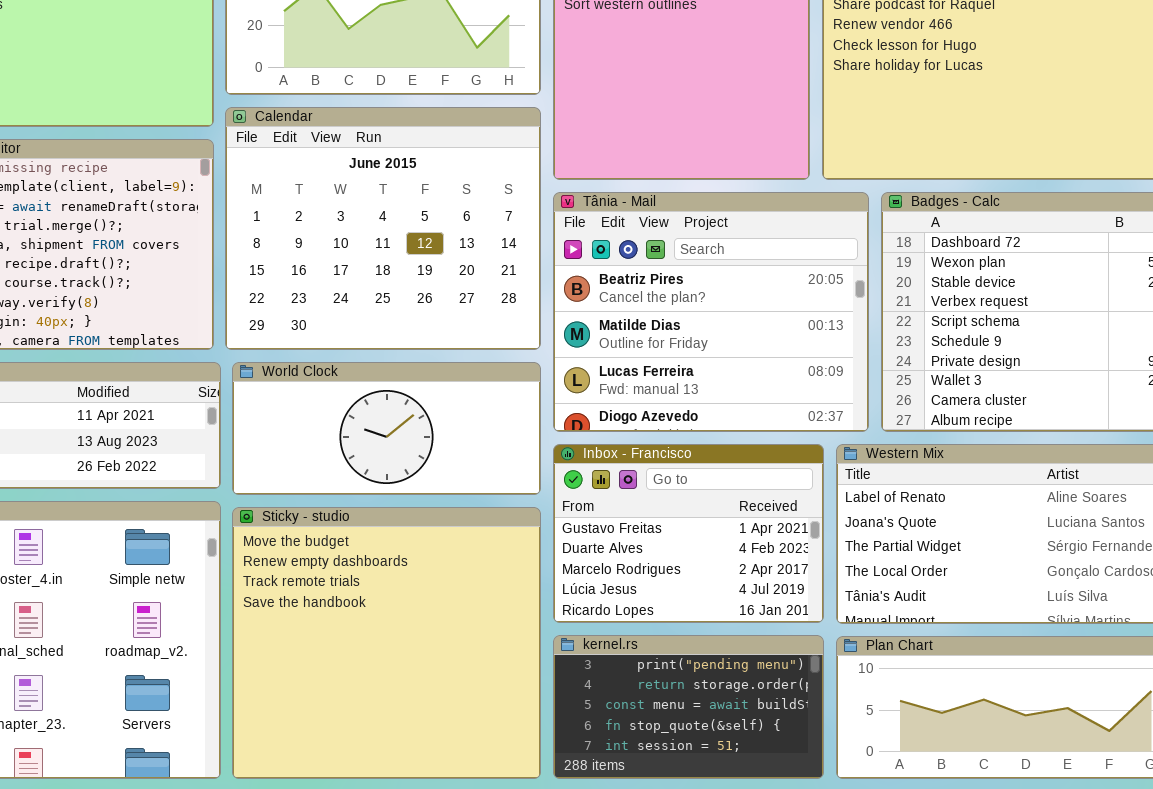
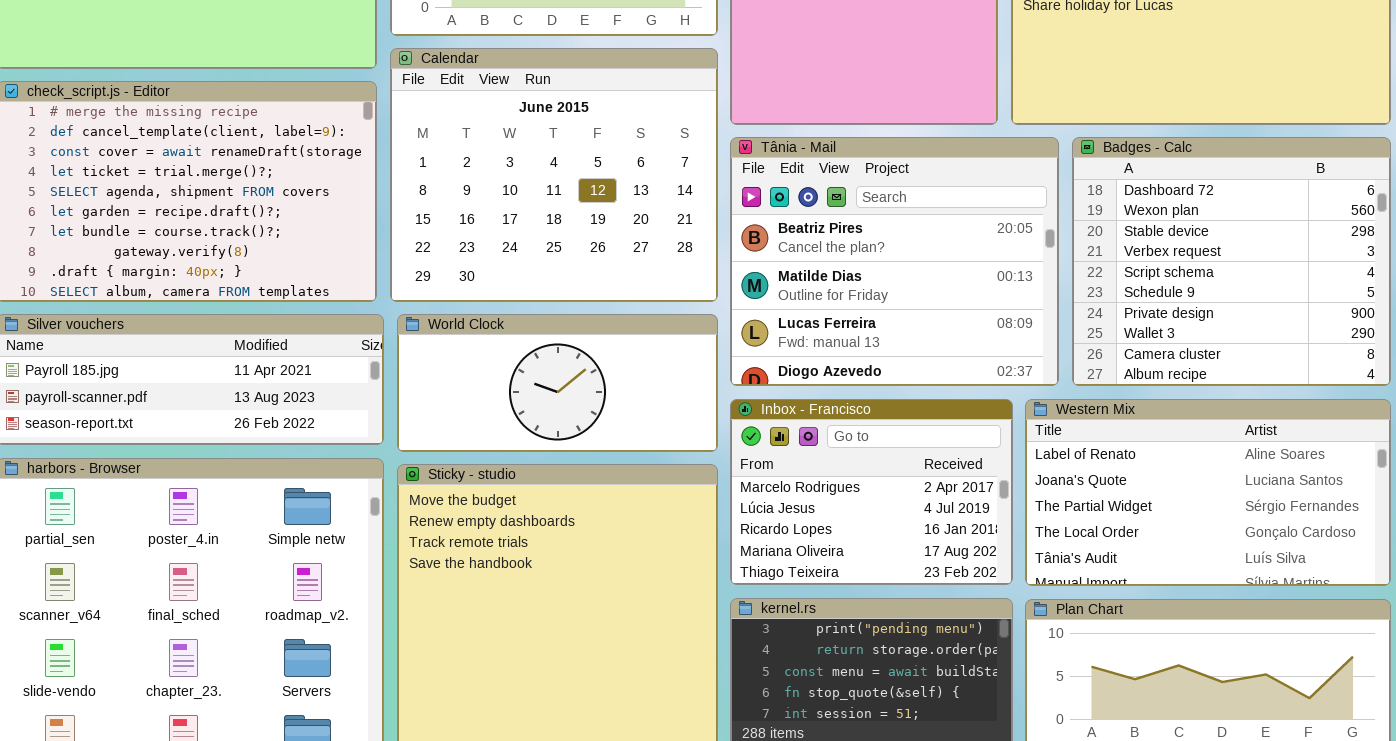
Inbox - Francisco: [553,444,824,623] -> [730,399,1013,585], scrolled down 2 rows

